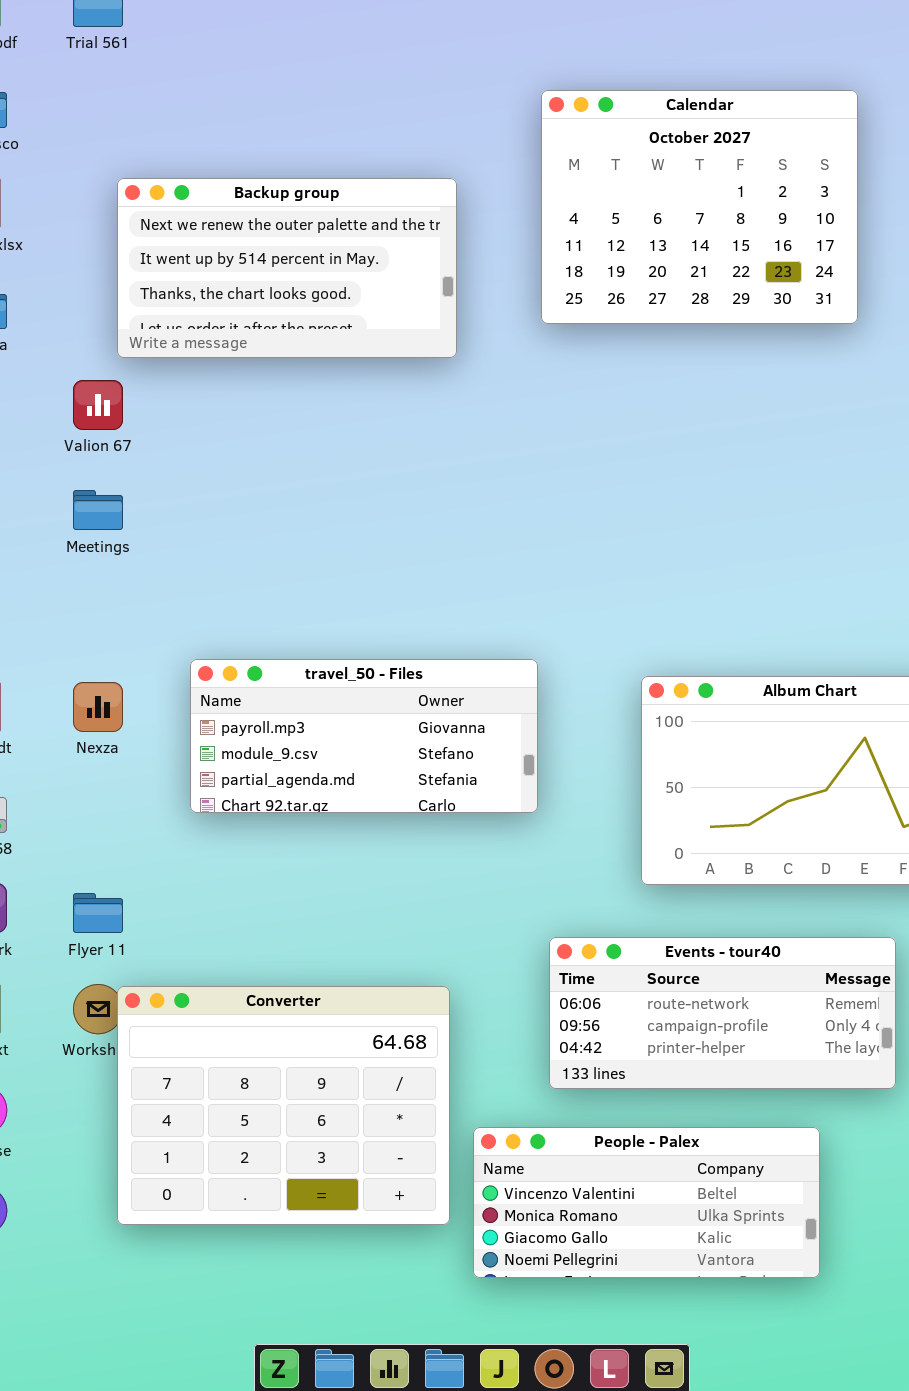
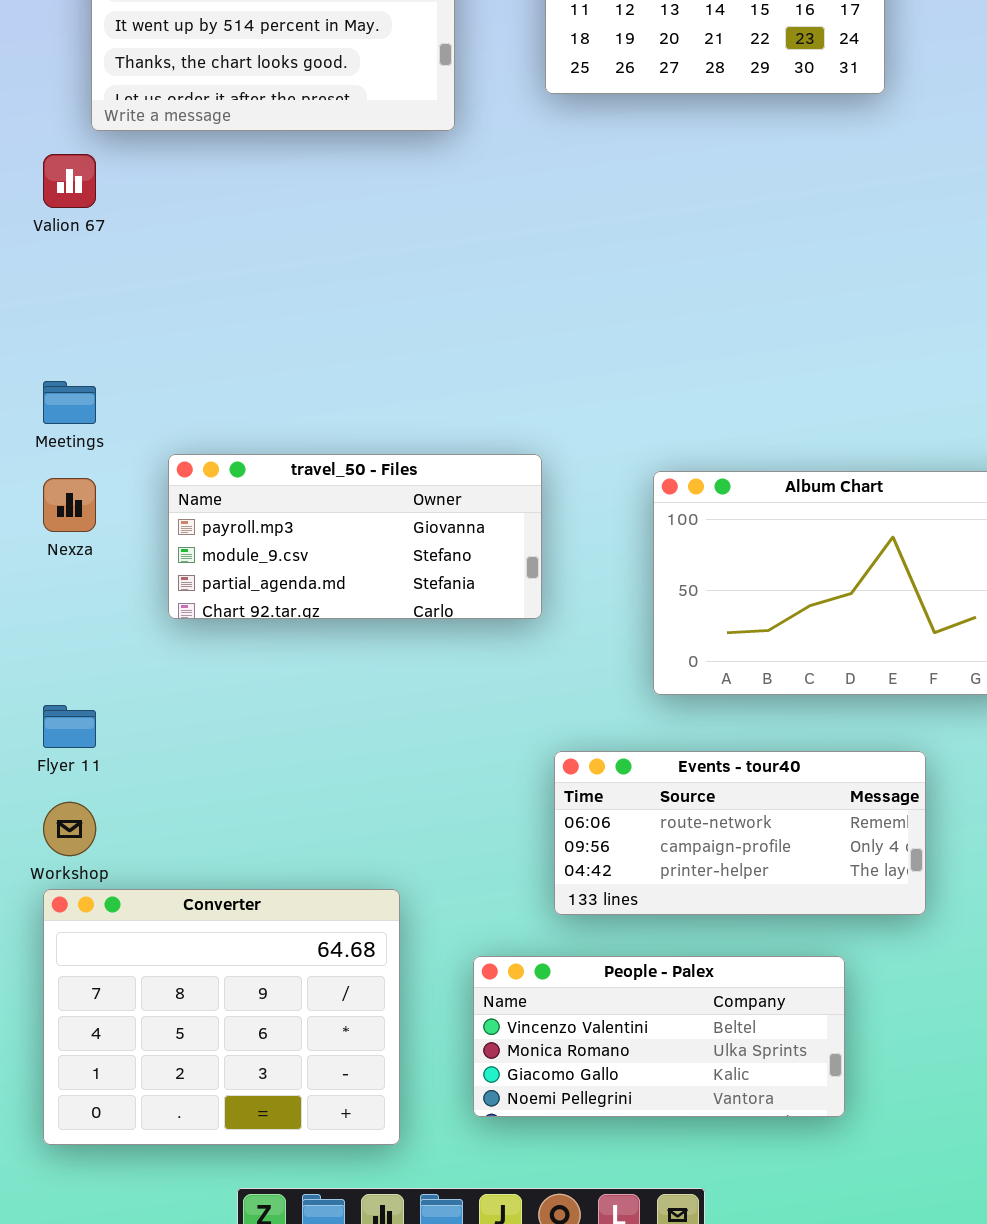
Meetings: [73,490,123,530] -> [43,381,96,424], moved
Converter: [117,986,450,1225] -> [43,889,400,1145], moved

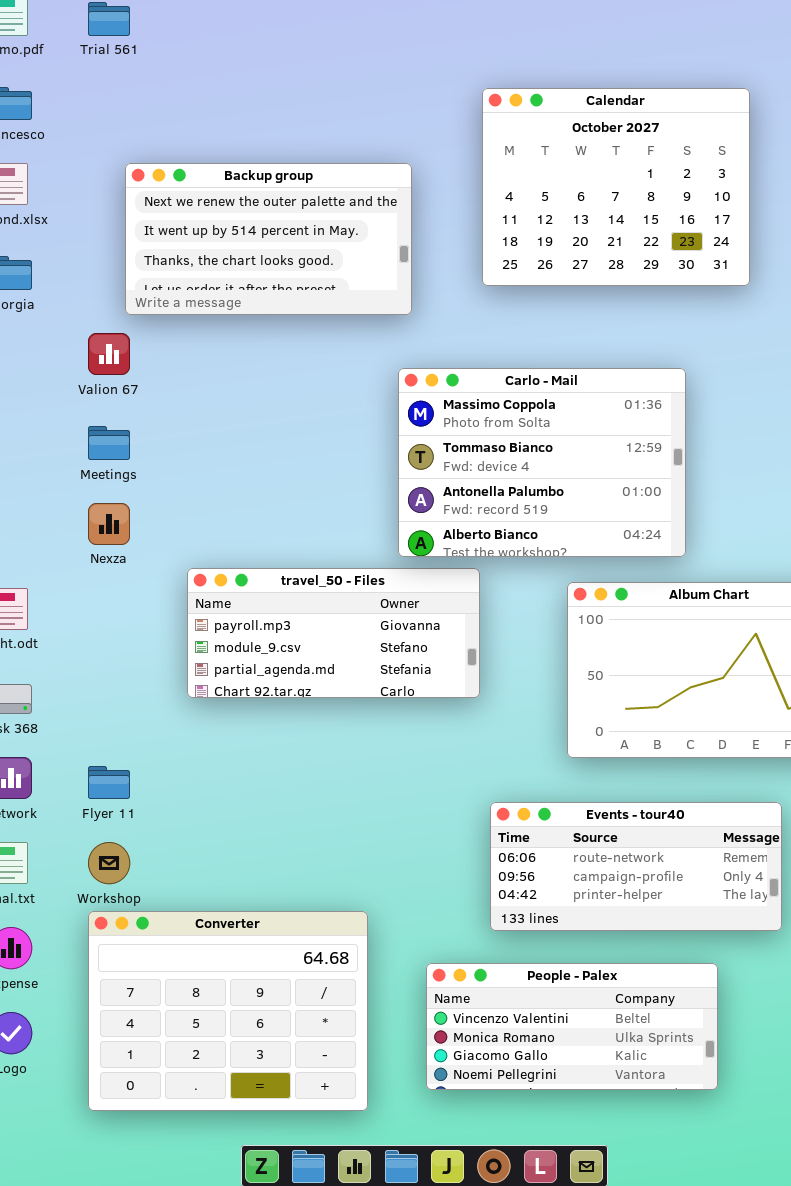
Carlo - Mail: none -> [398,368,686,557], opened
Meetings: [43,381,96,424] -> [88,426,130,460], moved
Nexza: [43,478,96,532] -> [88,503,130,545], moved

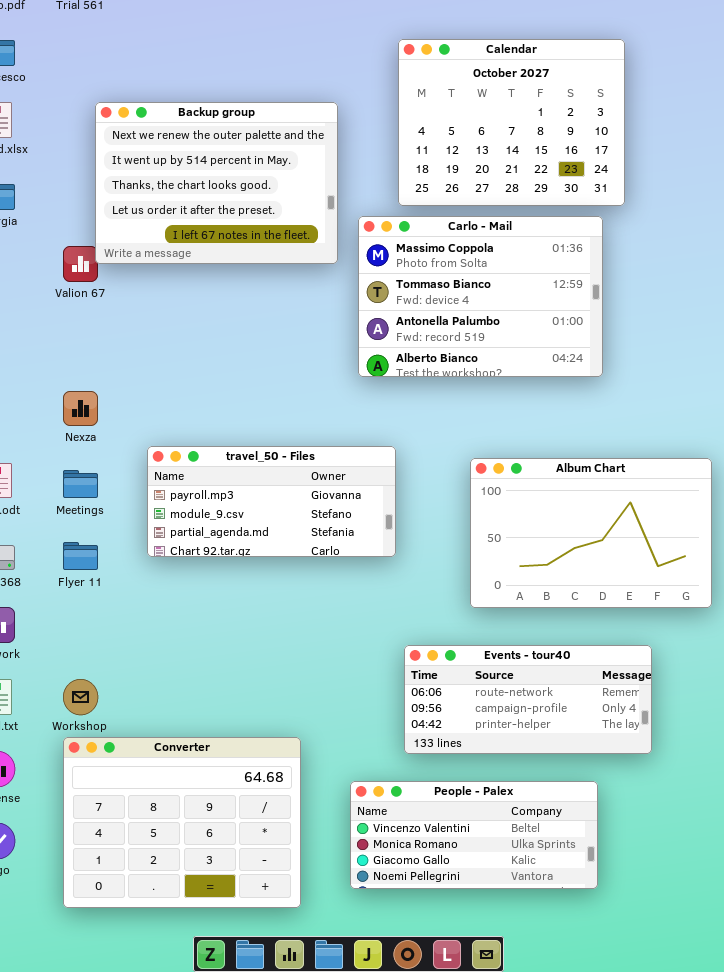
Backup group: [125,163,412,315] -> [95,102,338,264], resized
Carlo - Mail: [398,368,686,557] -> [358,216,603,377], moved
Meetings: [88,426,130,460] -> [63,470,98,498], moved
Flyer 11: [88,766,130,799] -> [63,542,98,570], moved

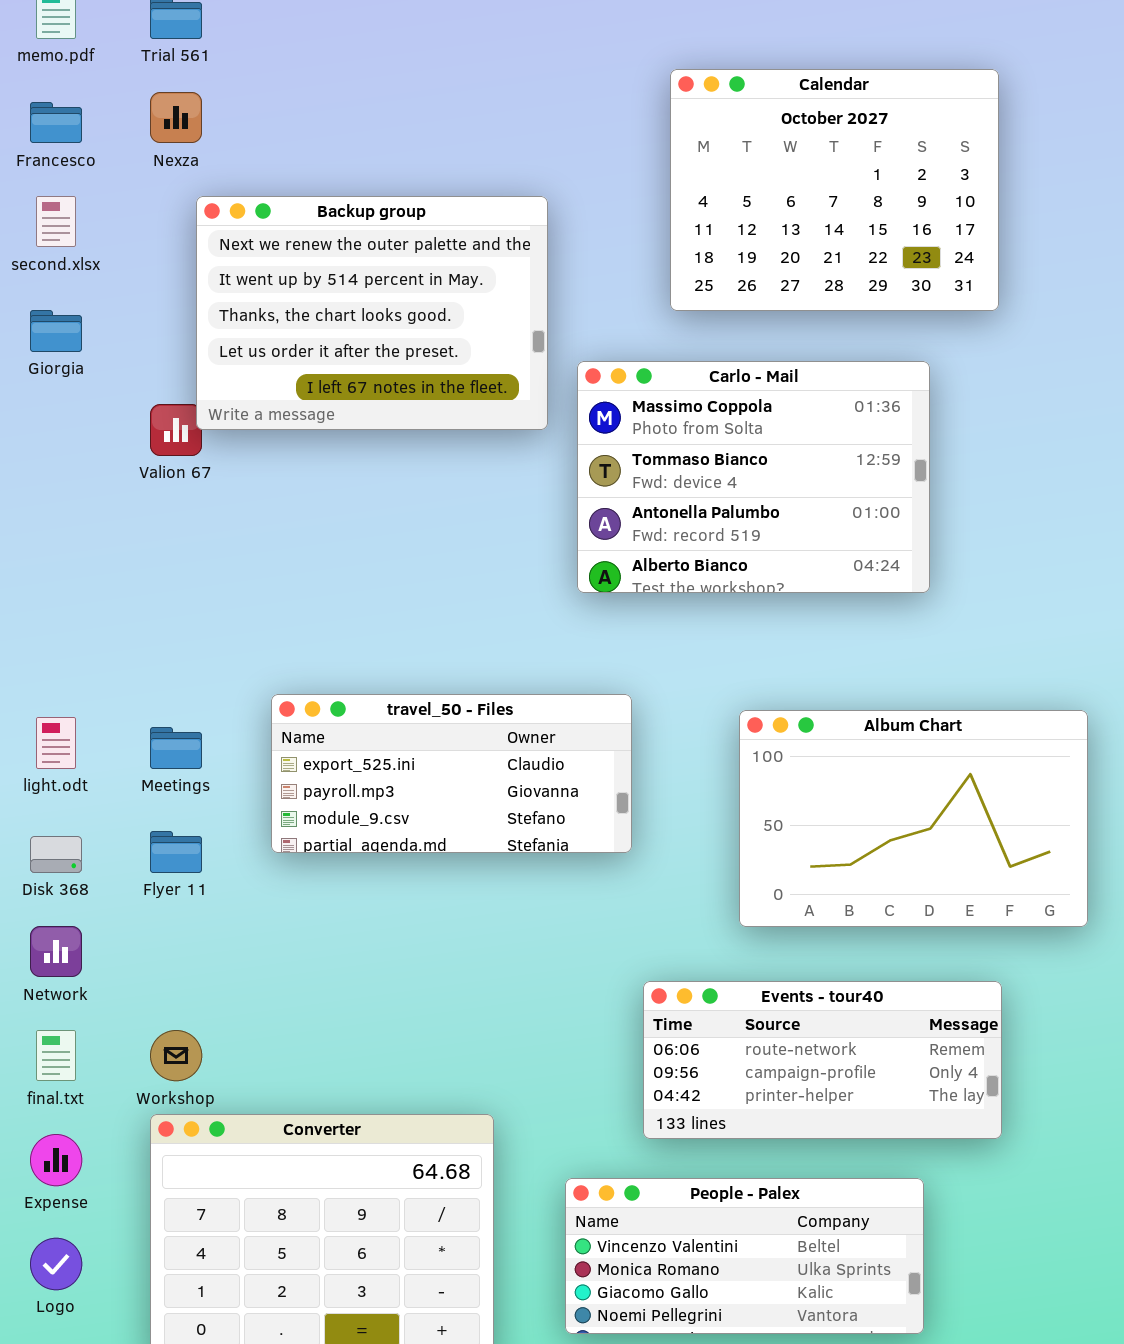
Calendar: [398,39,625,206] -> [670,69,999,311], moved
Nexza: [63,391,98,426] -> [150,92,202,143], moved
travel_50 - Files: [147,446,396,557] -> [271,694,632,853], scrolled up 1 row

